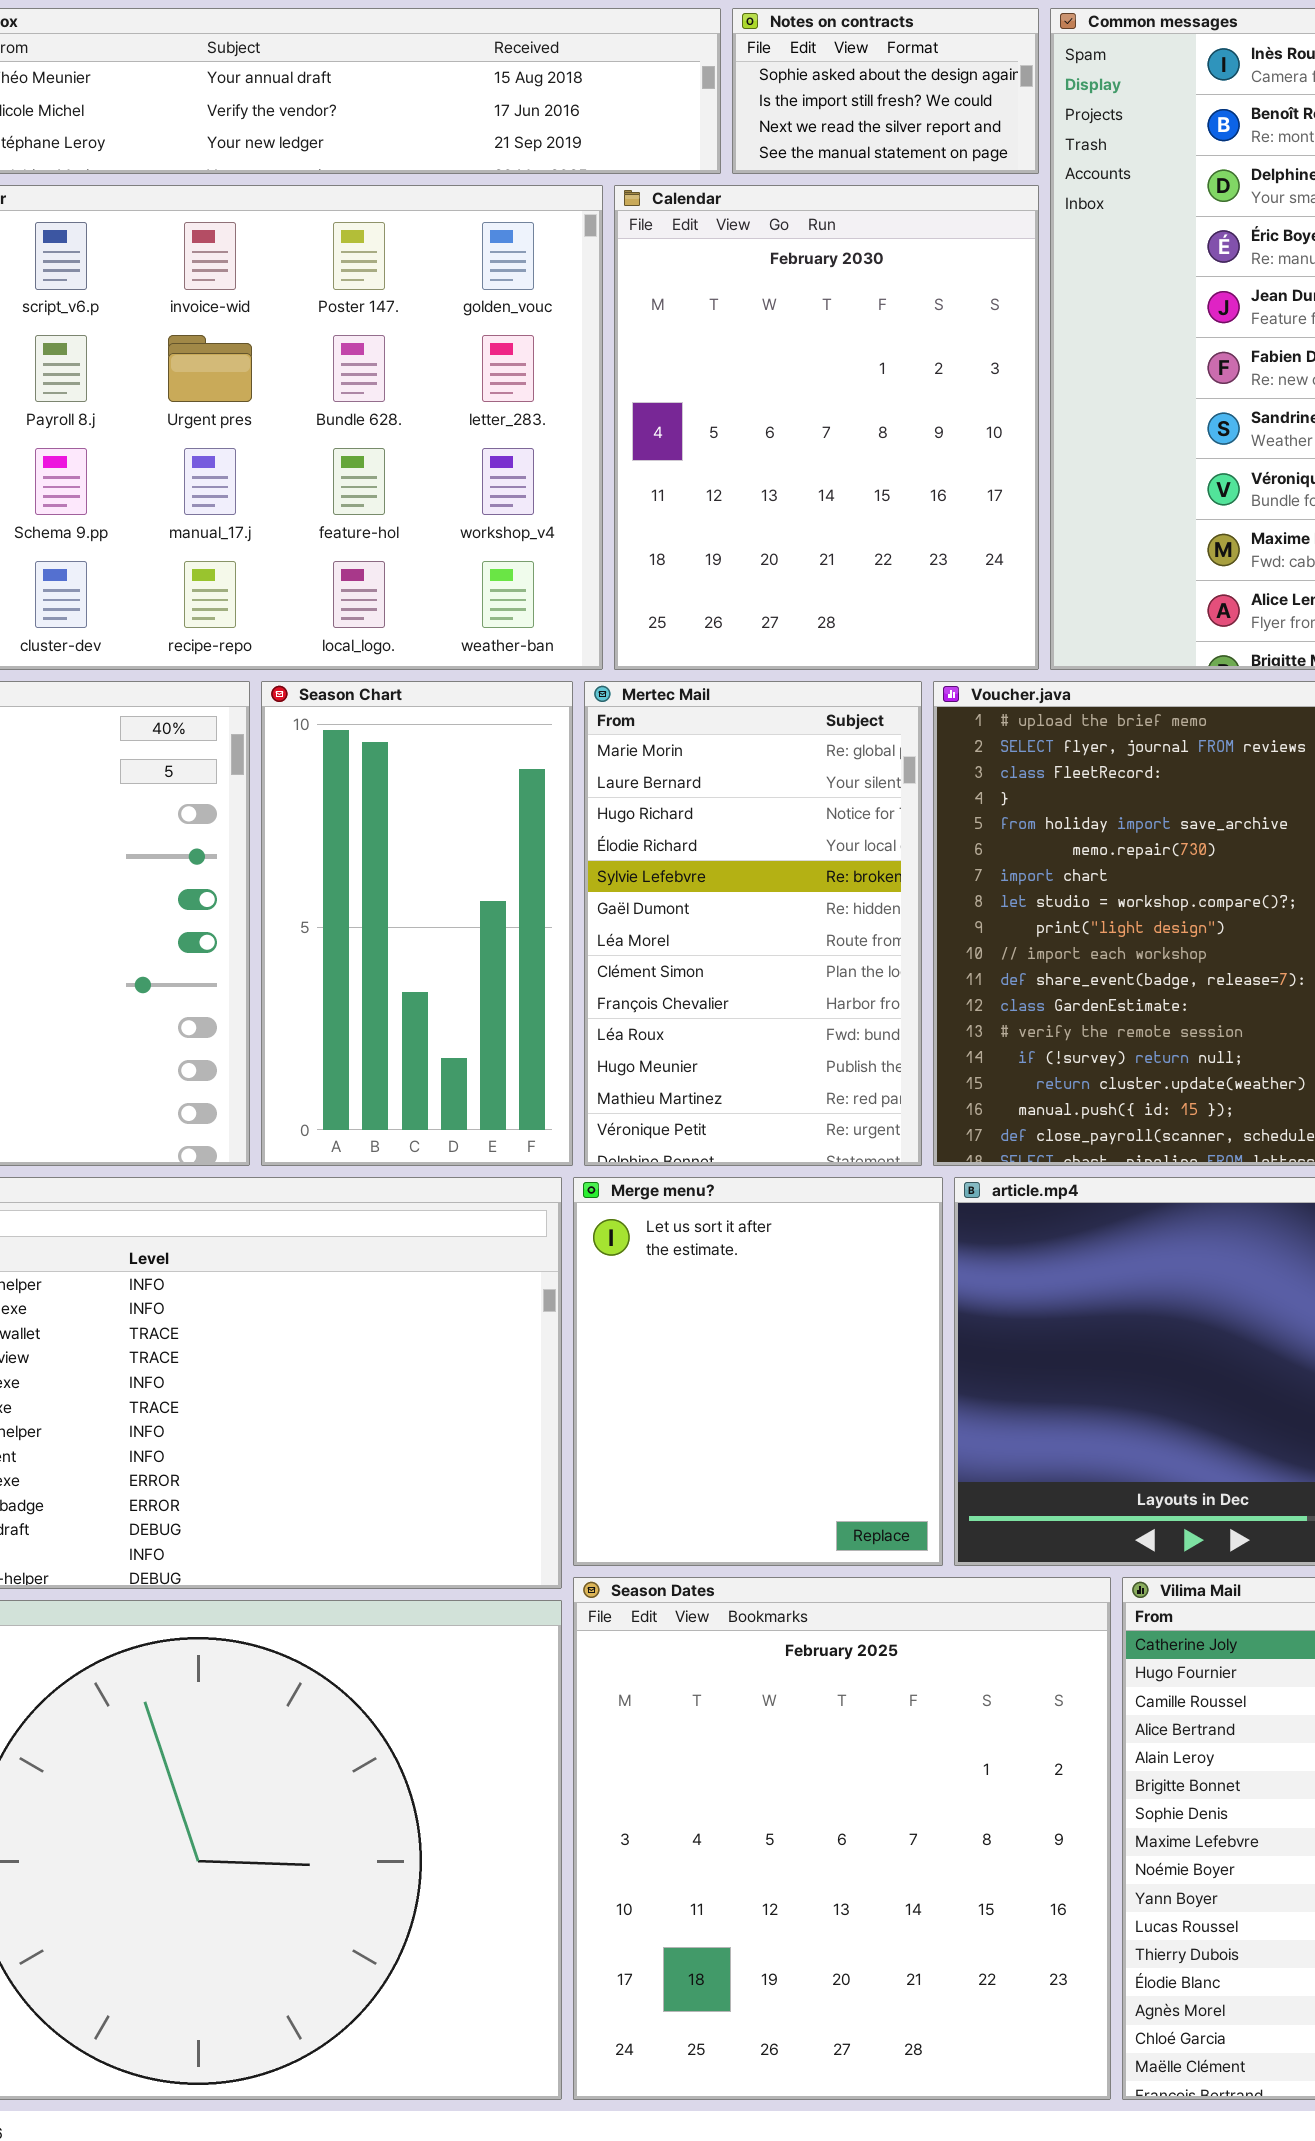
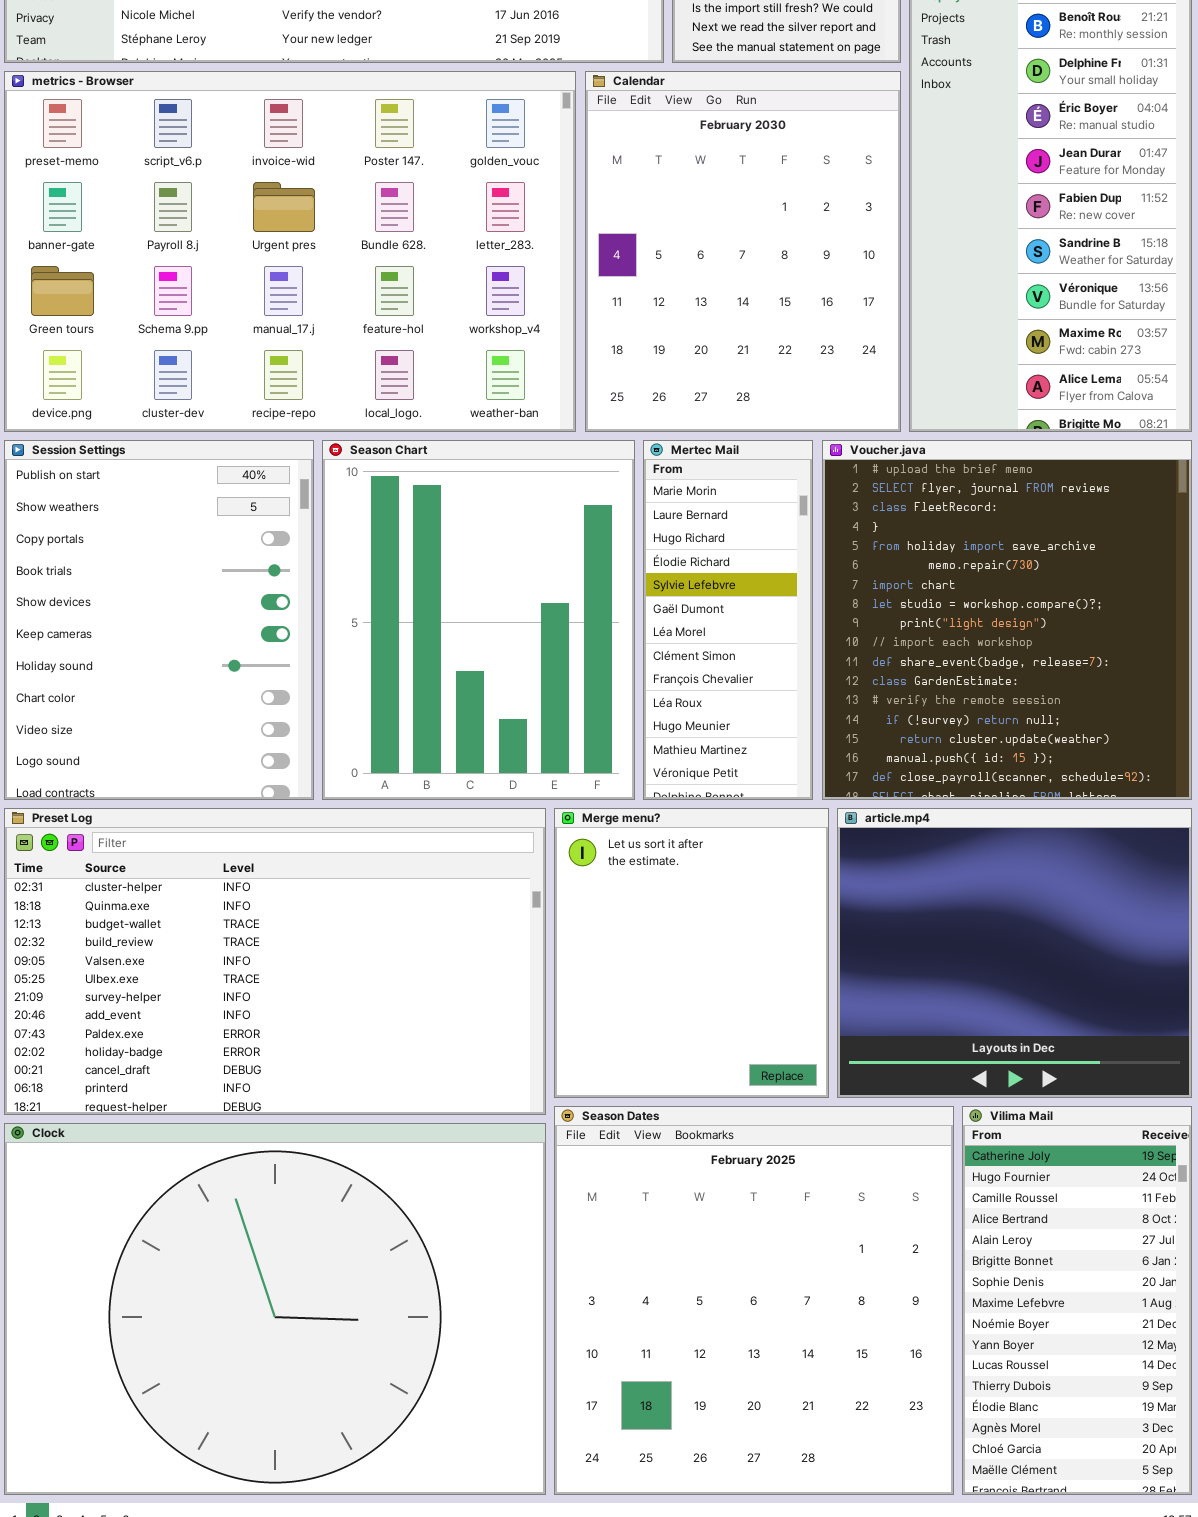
Season Chart: [261,681,573,1166] -> [322,440,635,800], resized
Mertec Mail: [584,681,922,1166] -> [643,440,813,800], resized

